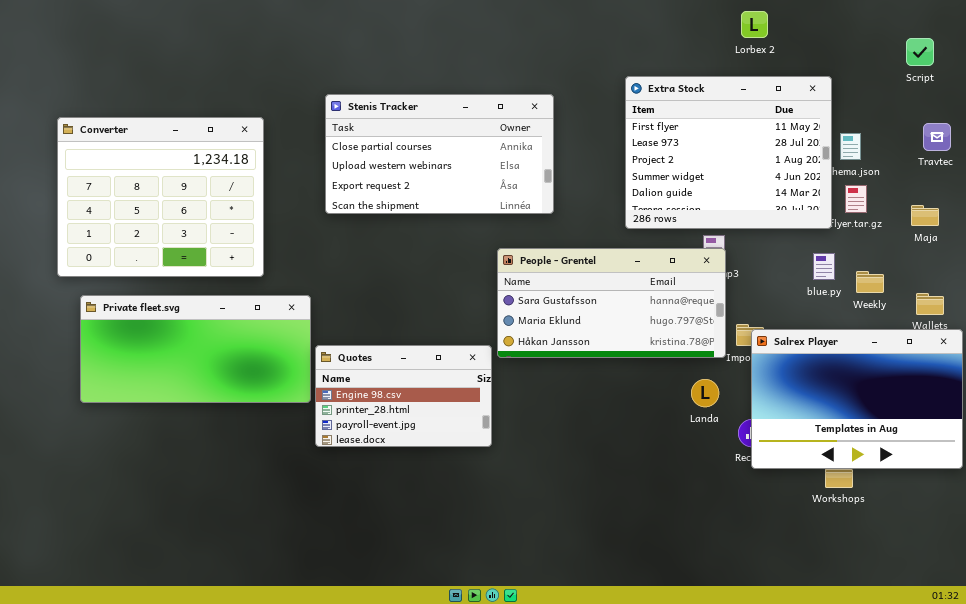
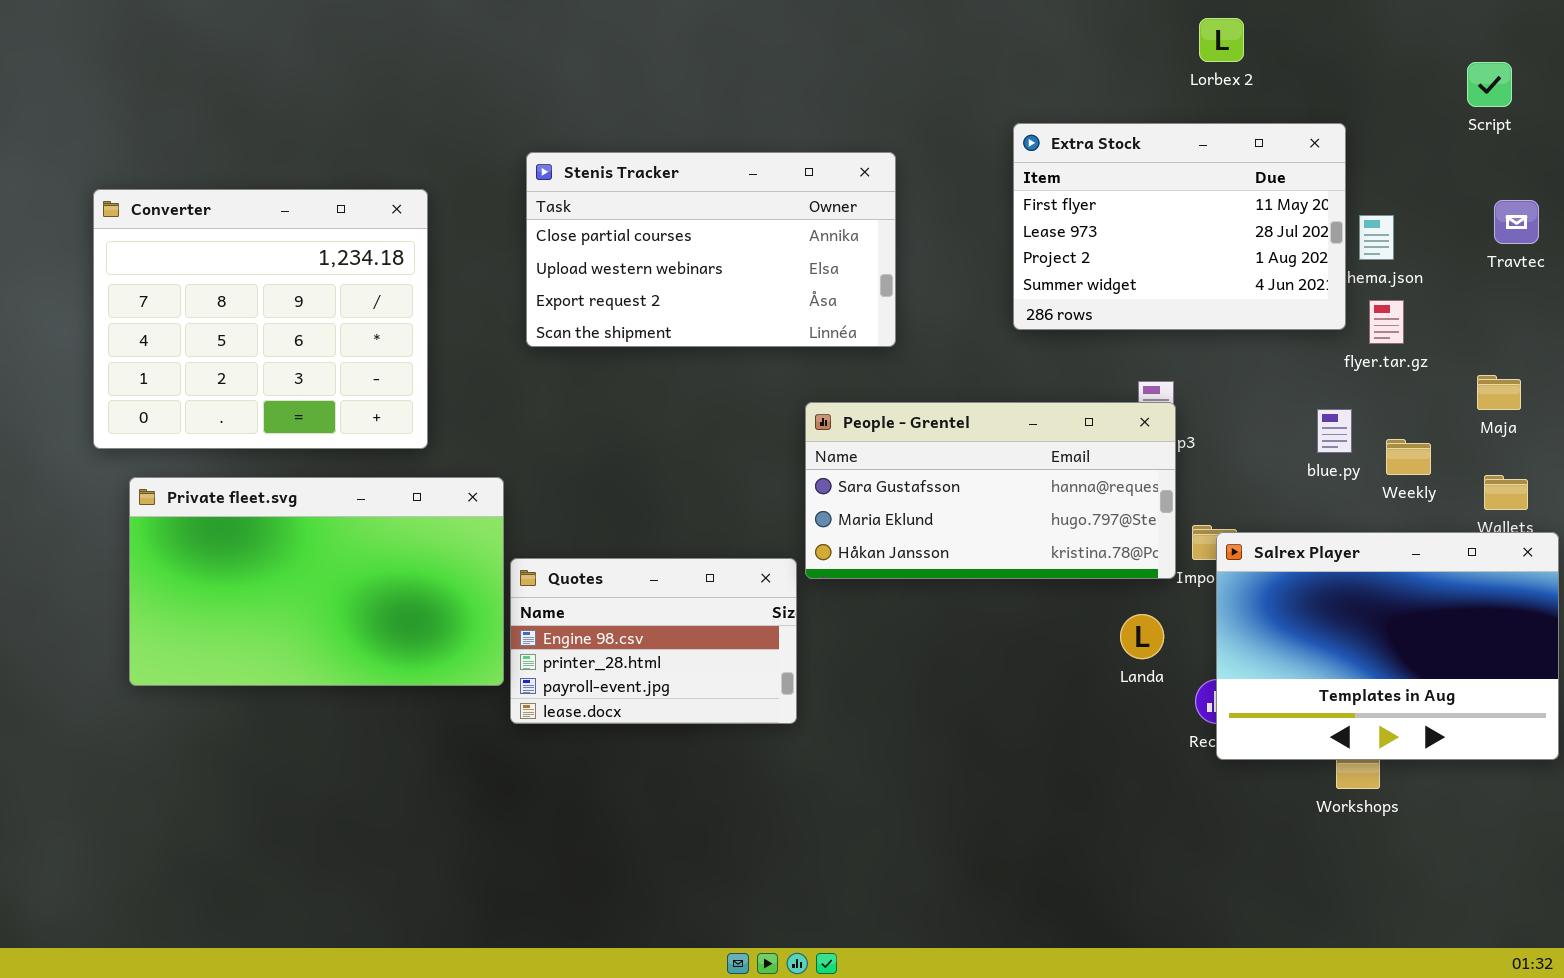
Extra Stock: [625,76,832,229] -> [1013,123,1346,330], resized
Maja: [911,205,939,226] -> [1477,375,1521,410], moved
Private fleet.svg: [80,295,311,403] -> [129,477,504,686], resized

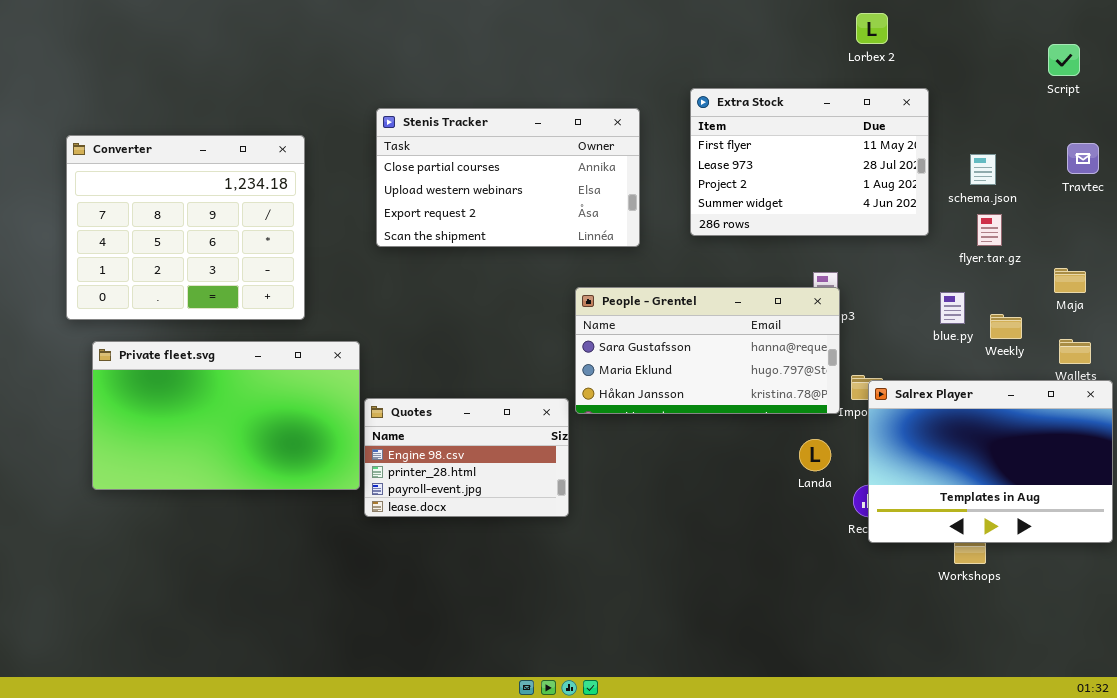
Extra Stock: [1013,123,1346,330] -> [690,88,929,236], moved

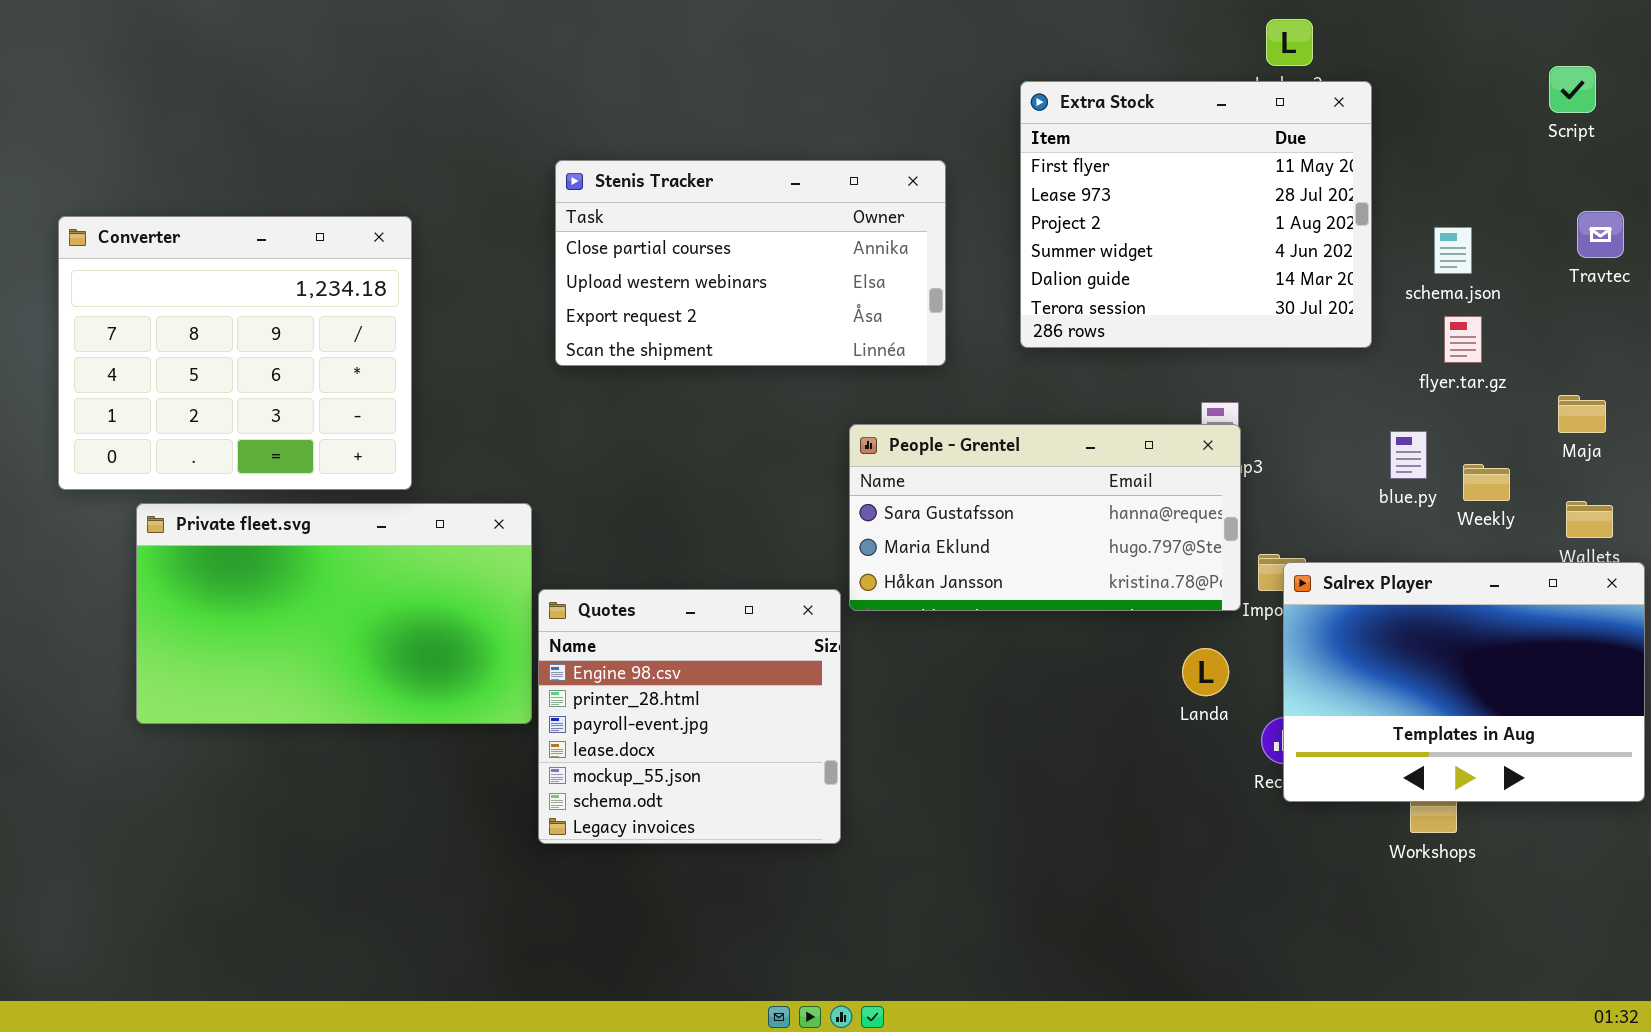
Extra Stock: [690,88,929,236] -> [1020,81,1372,348], resized
Converter: [66,135,305,320] -> [58,216,412,490], moved
Quotes: [364,398,569,517] -> [538,589,841,844], resized

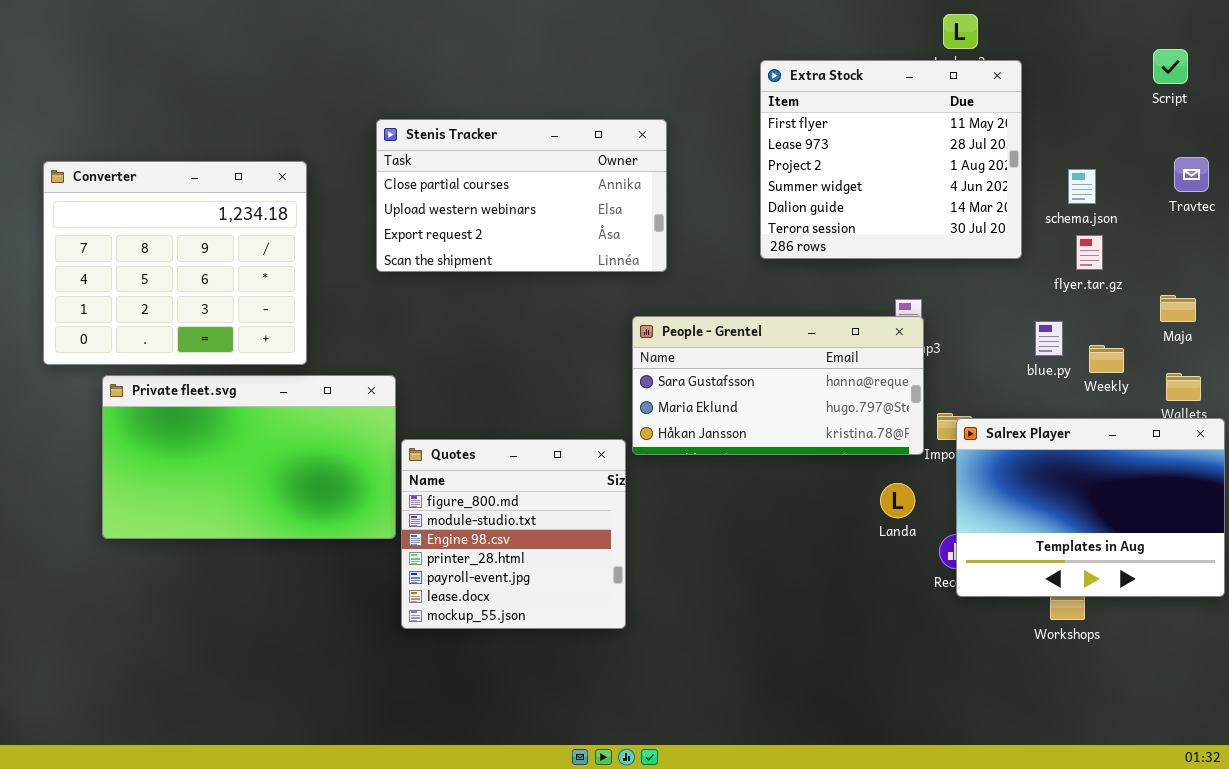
Stenis Tracker: [555,160,946,366] -> [376,119,667,272], moved
Quotes: [538,589,841,844] -> [401,439,626,629], scrolled up 2 rows

